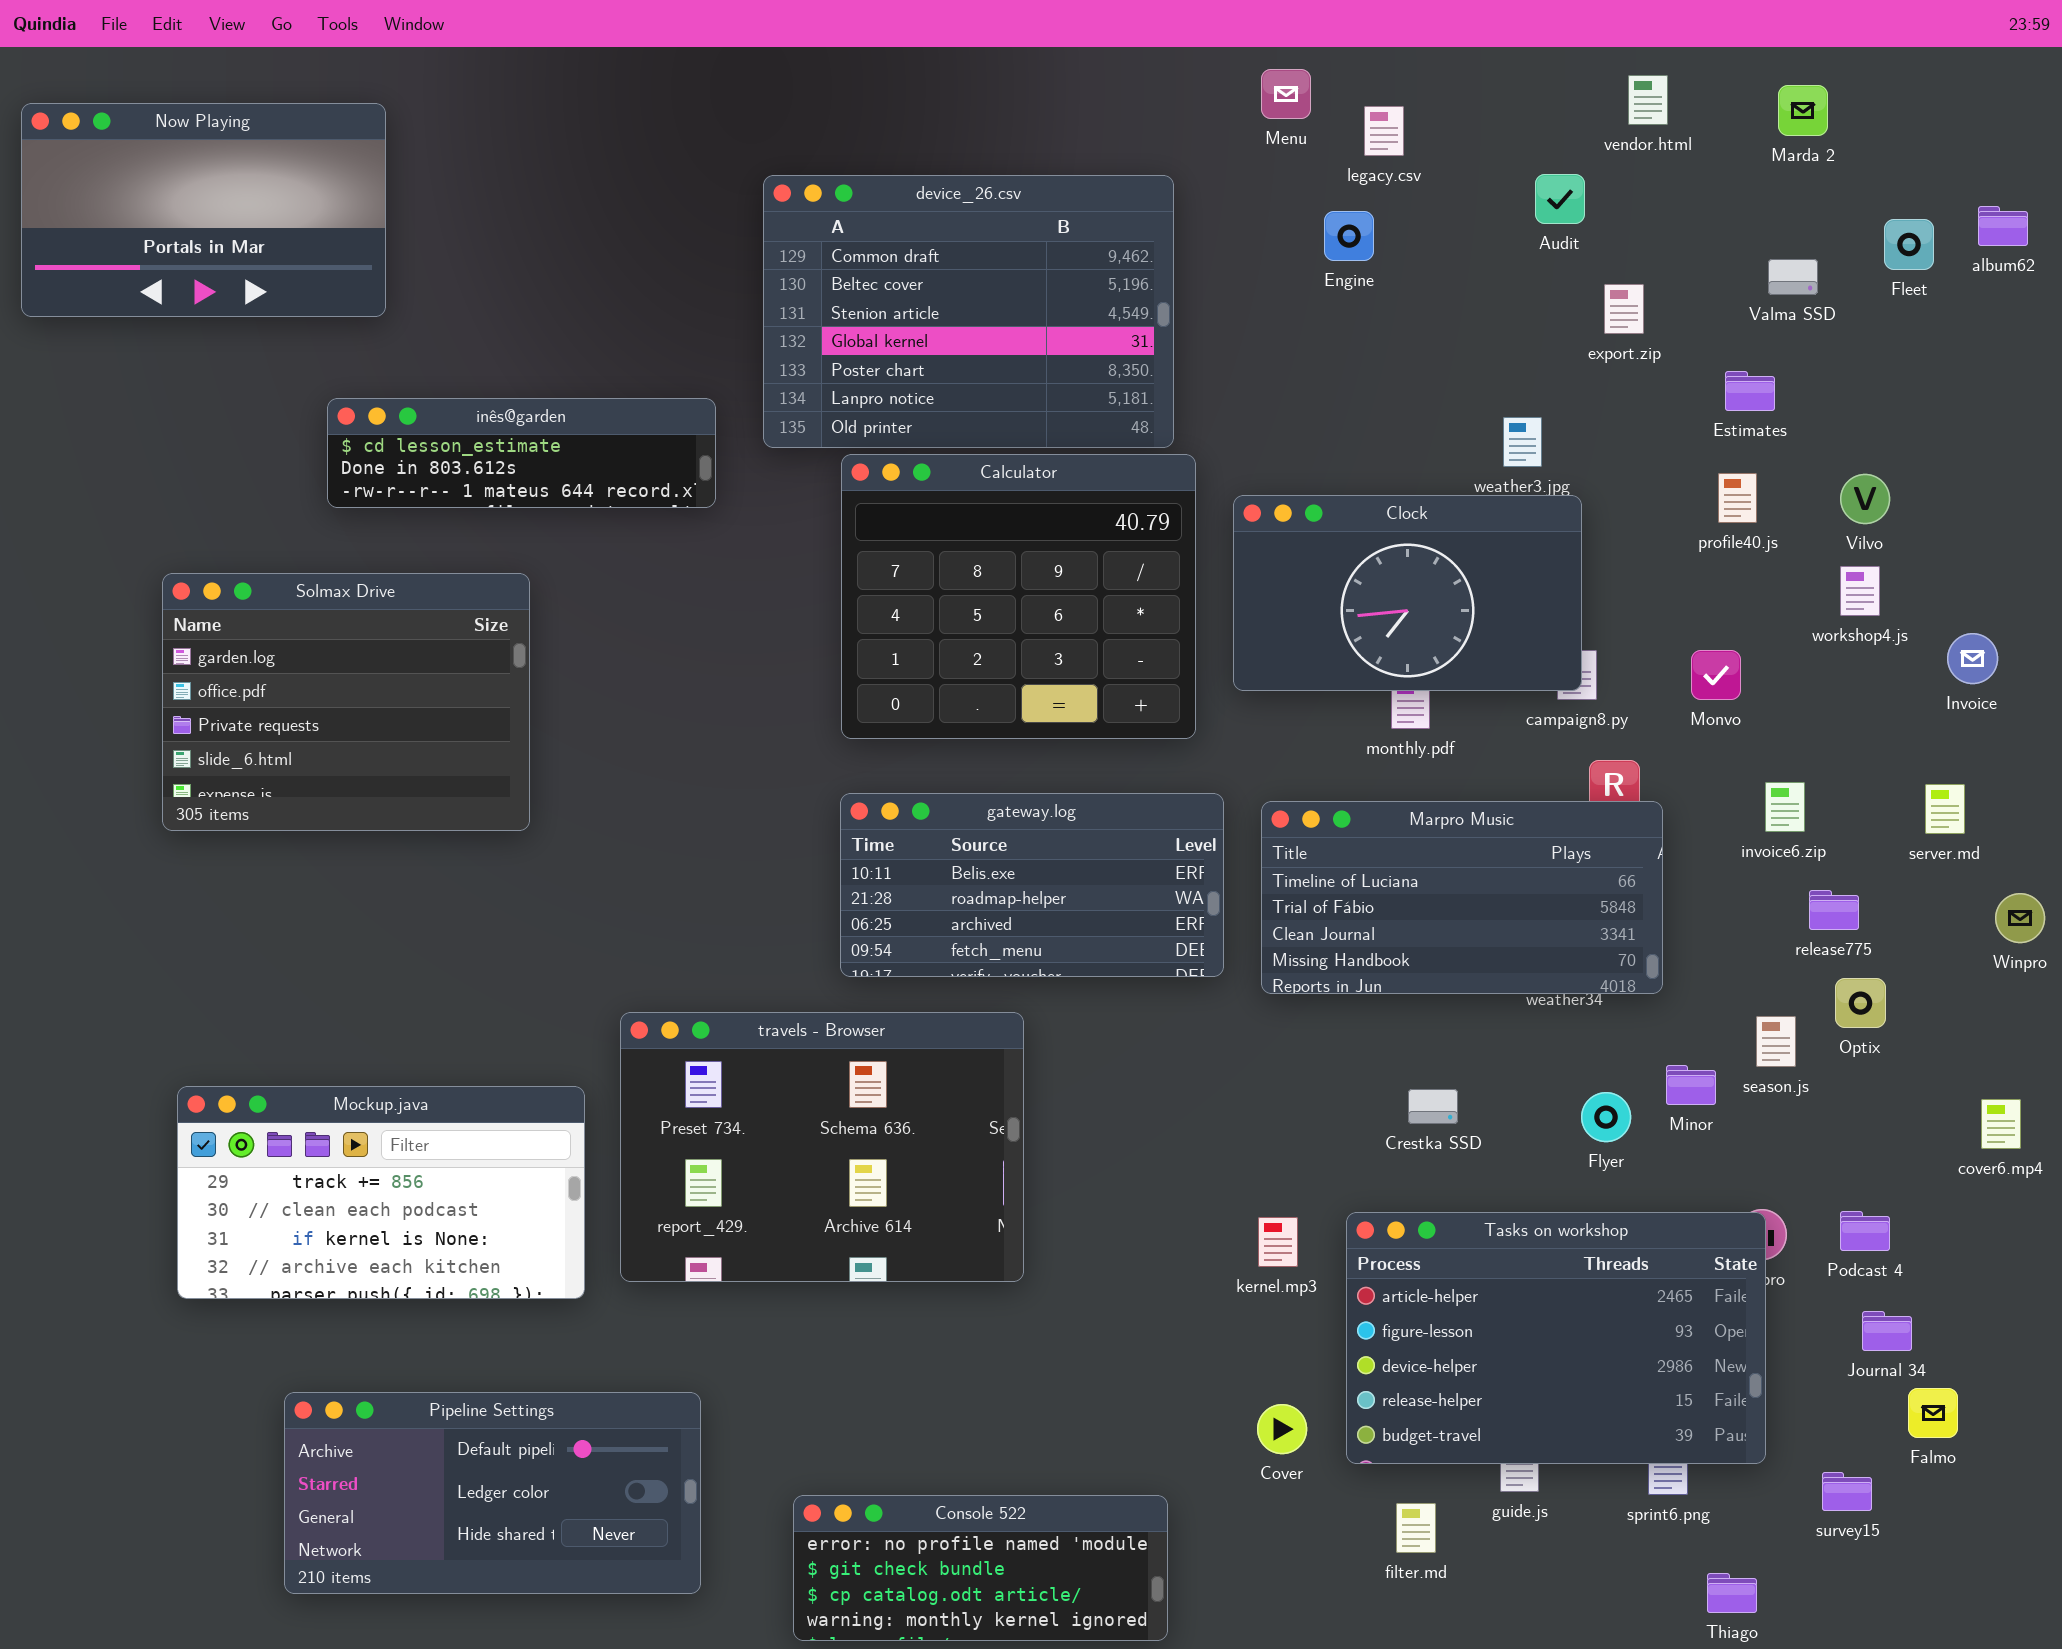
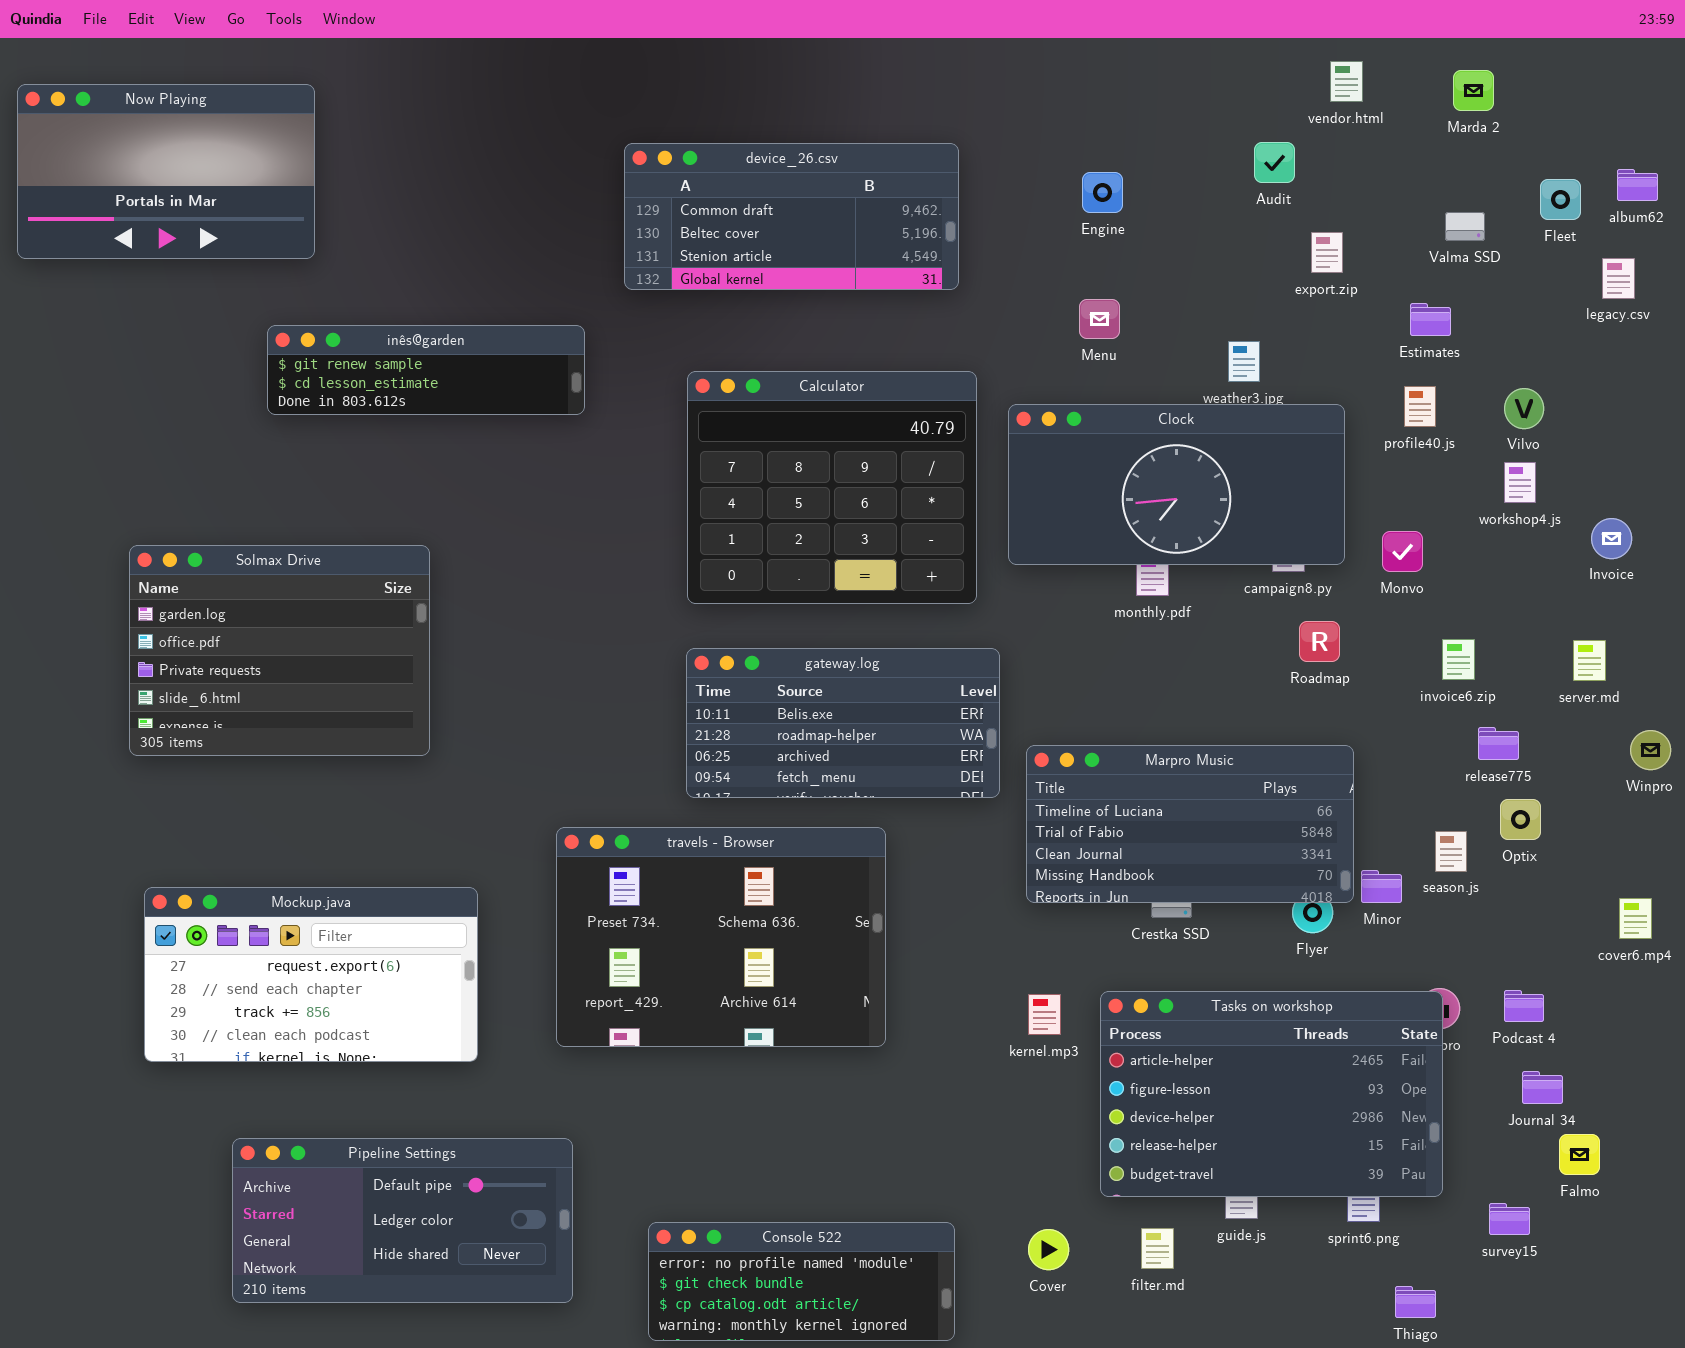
Menu: [1261,69,1311,119] -> [1079,299,1120,339], moved
legacy.csv: [1364,106,1404,156] -> [1602,258,1635,299], moved
device_26.csv: [763,175,1174,448] -> [624,143,959,290], resized
inês@garden: [327,398,716,508] -> [267,325,585,415], scrolled up 1 row
Clock: [1233,495,1582,691] -> [1008,404,1345,565], resized
Solmax Drive: [162,573,530,831] -> [129,545,430,756], moved
Marpro Music: [1261,801,1663,994] -> [1026,745,1354,903], moved
travels - Browser: [620,1012,1024,1282] -> [556,827,886,1047], moved
Mockup.java: [177,1086,585,1299] -> [144,887,478,1062], scrolled up 2 rows
Cover: [1257,1404,1307,1454] -> [1028,1229,1069,1270], moved

